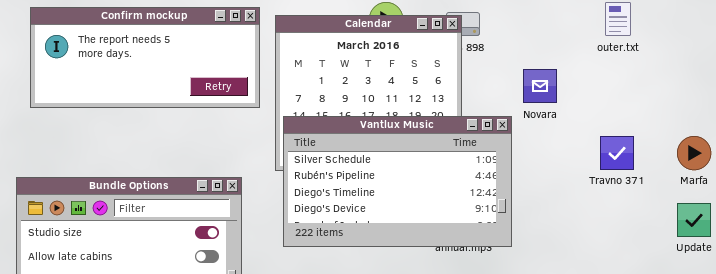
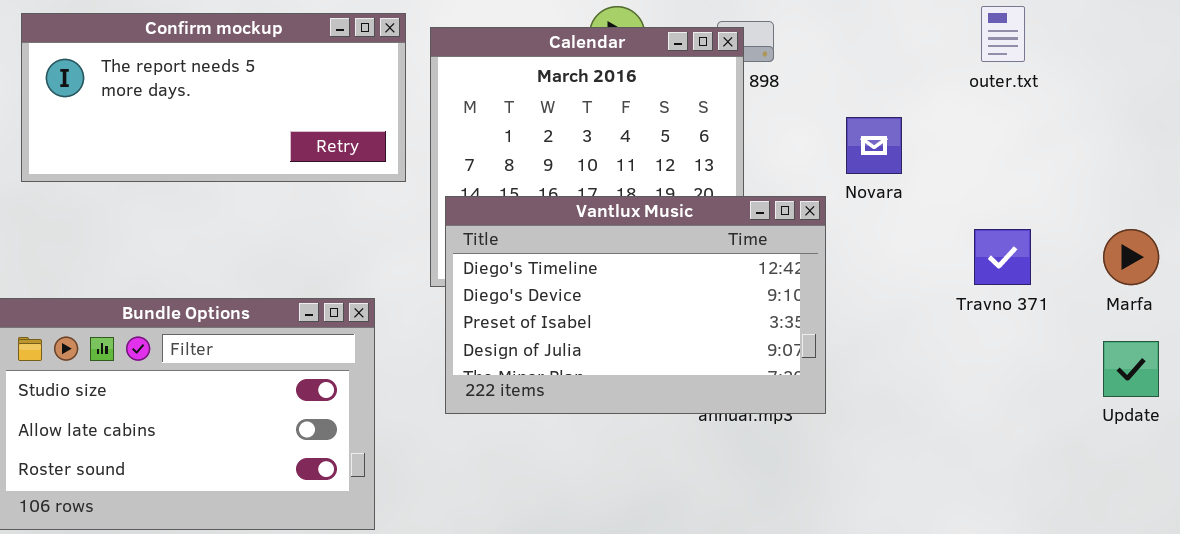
Vantlux Music: [283,116,512,247] -> [445,196,826,414], scrolled down 2 rows

